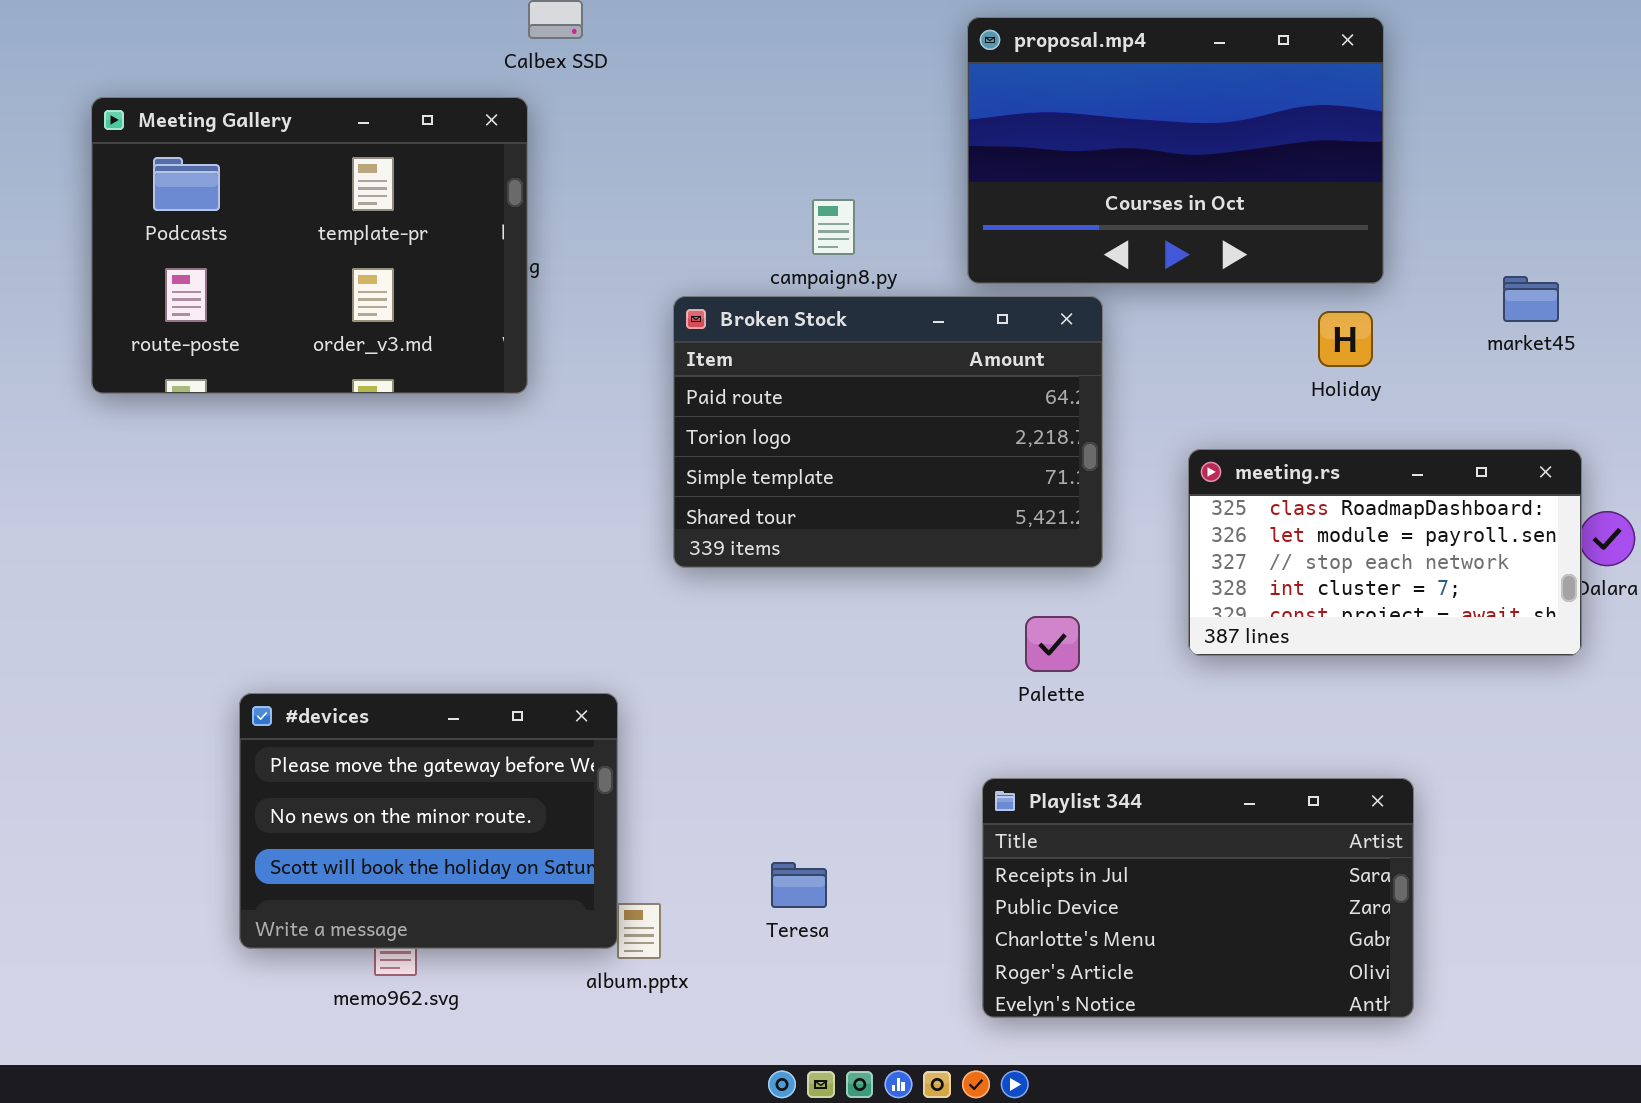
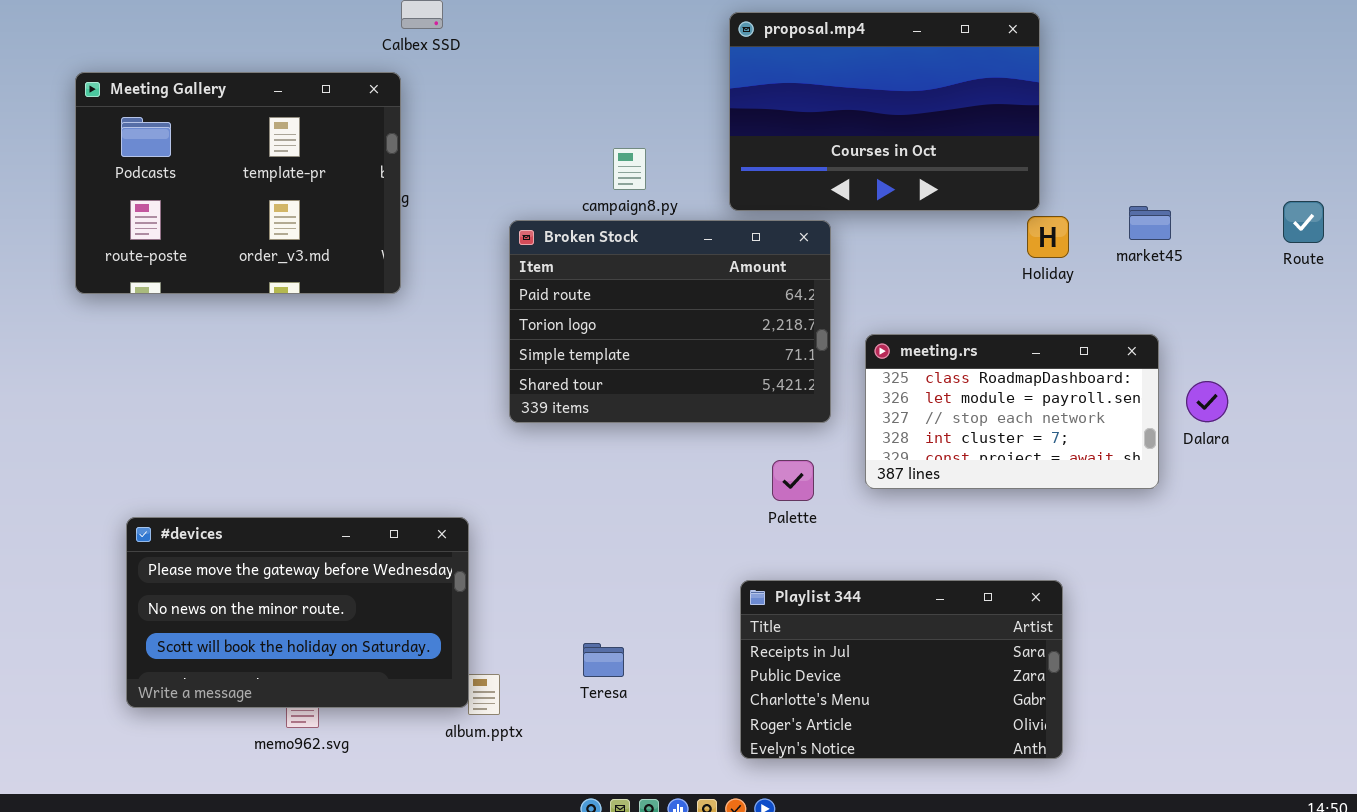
Holiday: [1318,311,1373,367] -> [1027,216,1069,258], moved
meeting.rs: [1188,449,1582,656] -> [865,334,1159,489], moved
#devices: [239,693,618,949] -> [126,517,469,708], resized

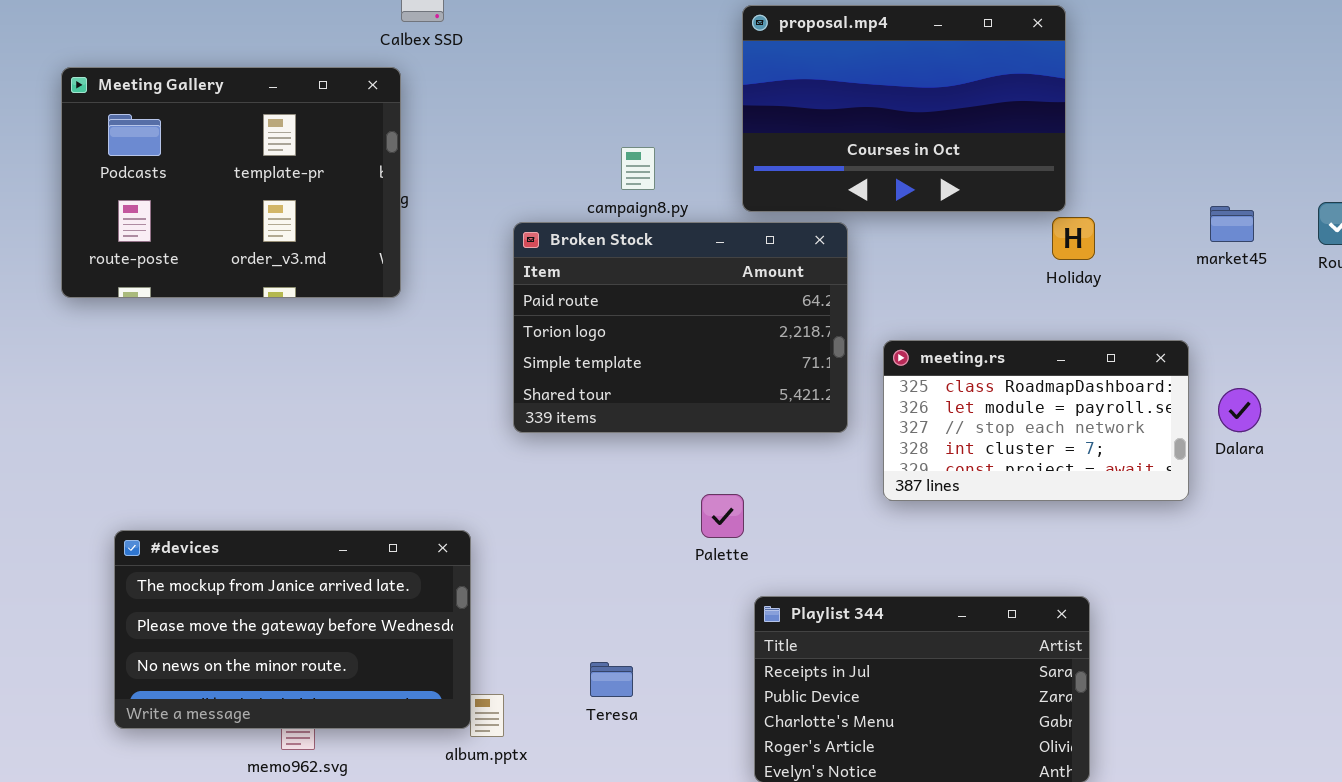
market45: [1129,206,1171,240] -> [1210,206,1254,242], moved
Palette: [772,460,814,501] -> [701,494,744,538], moved
#devices: [126,517,469,708] -> [114,530,471,729], scrolled up 1 row

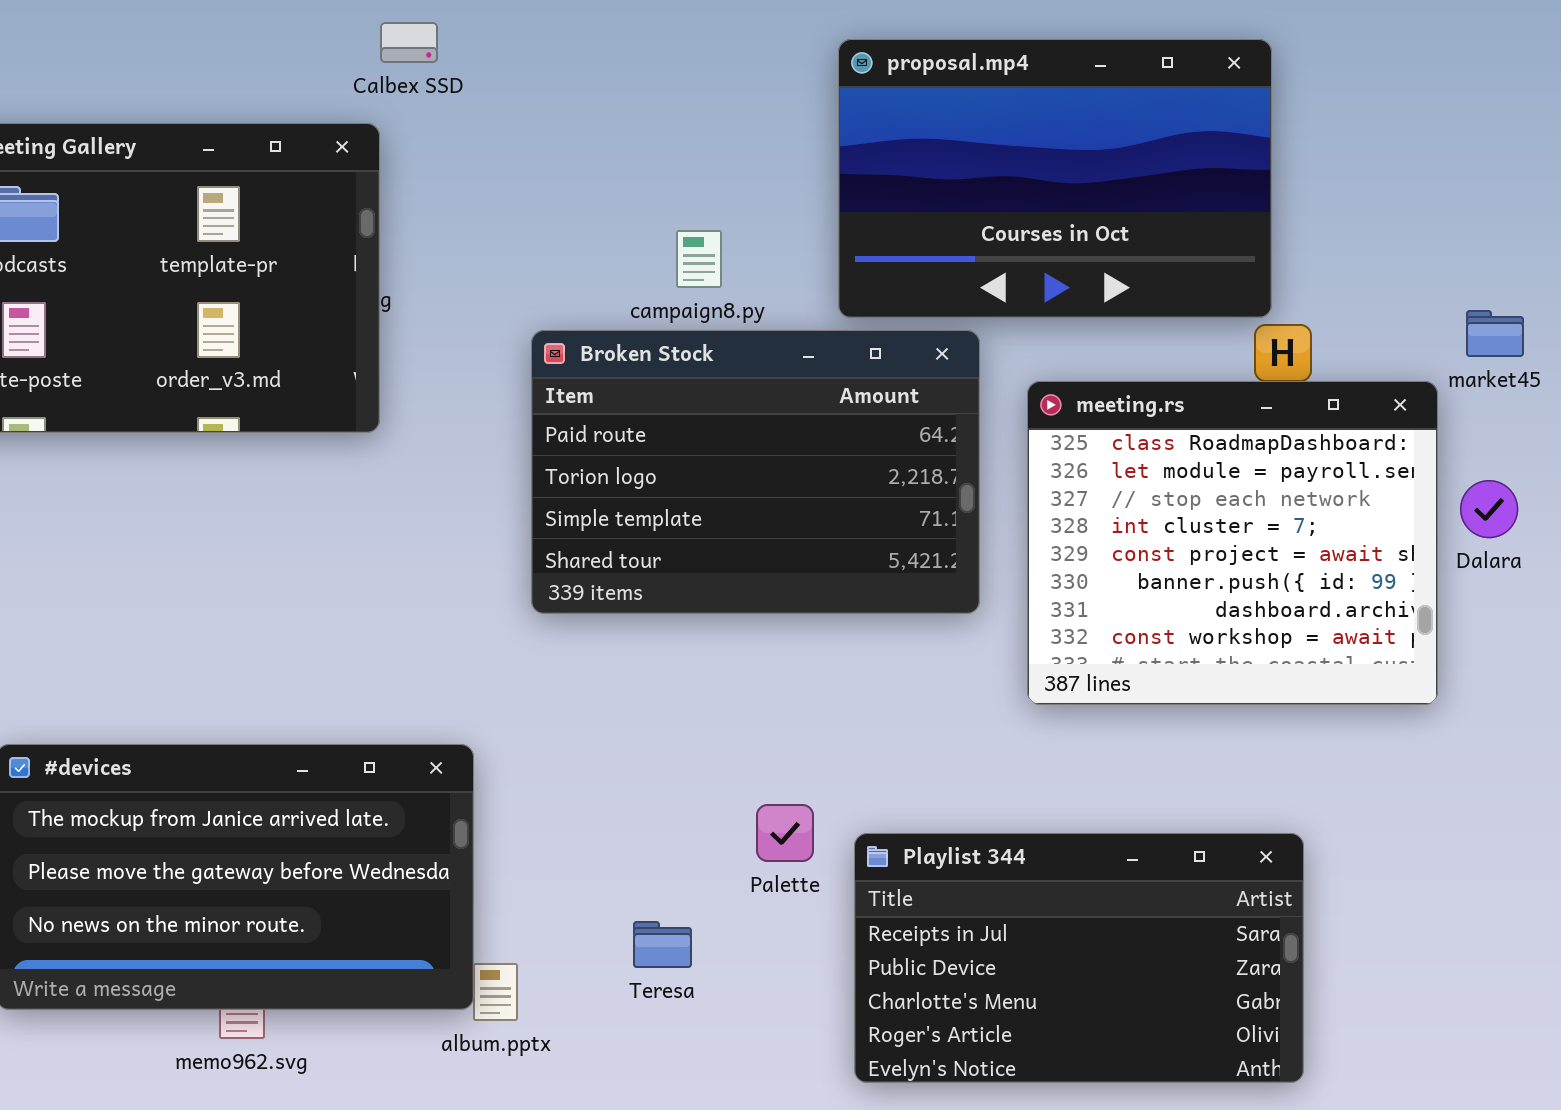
meeting.rs: [883,340,1189,501] -> [1027,381,1438,705], resized
Dalara: [1218,388,1261,432] -> [1460,480,1518,538], moved
Palette: [701,494,744,538] -> [756,804,814,862], moved

